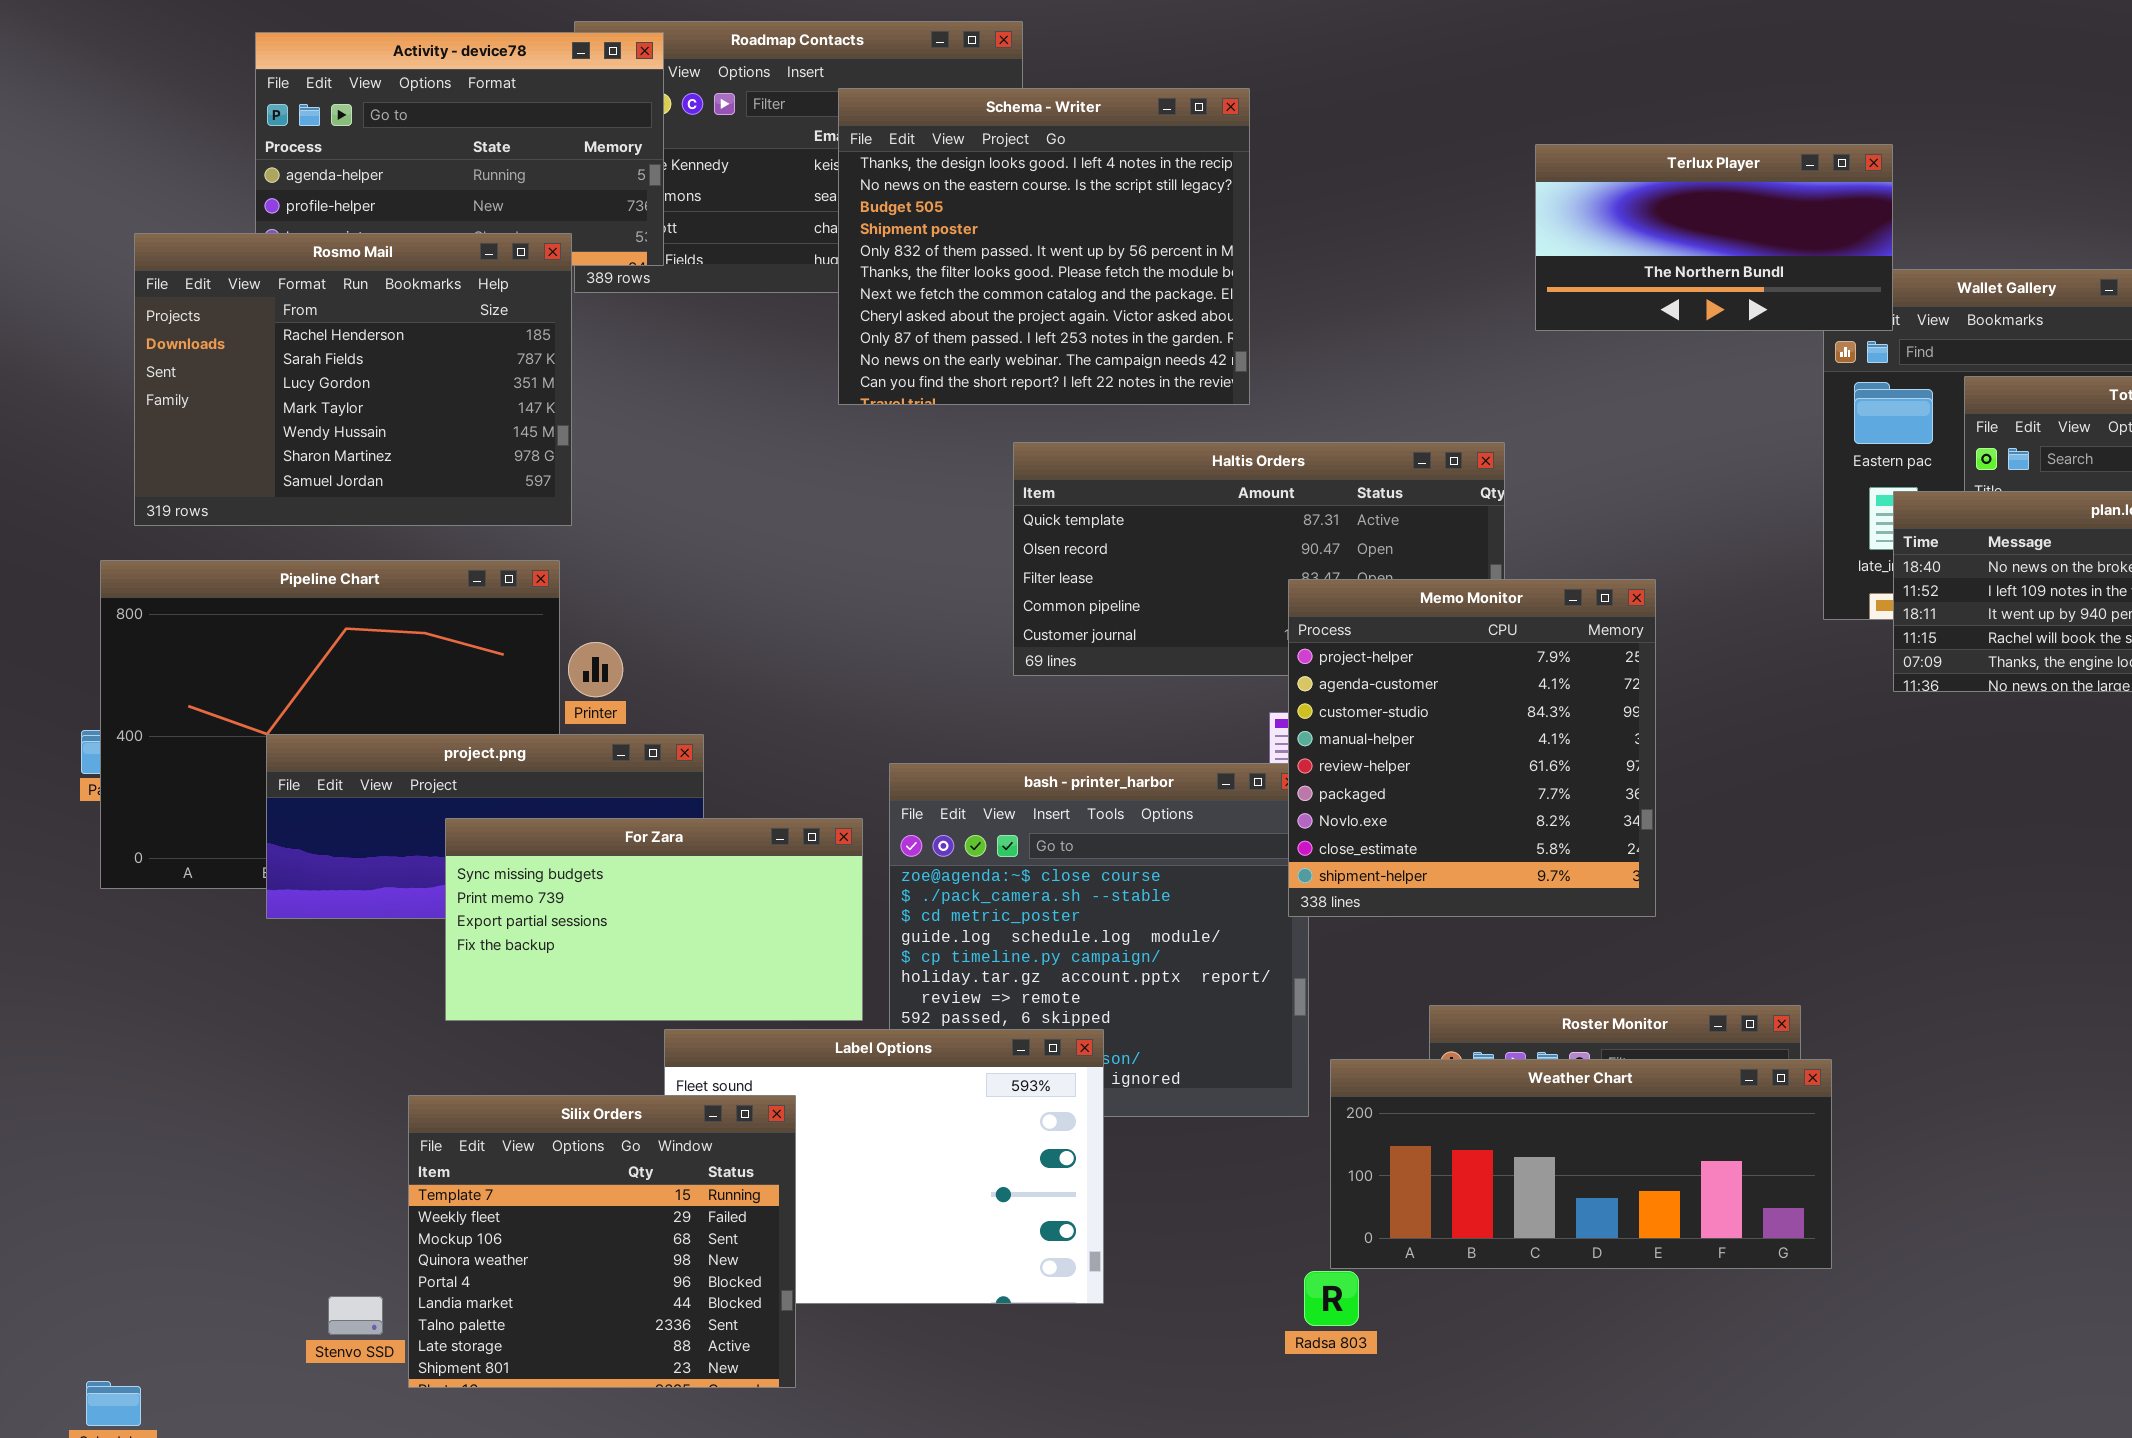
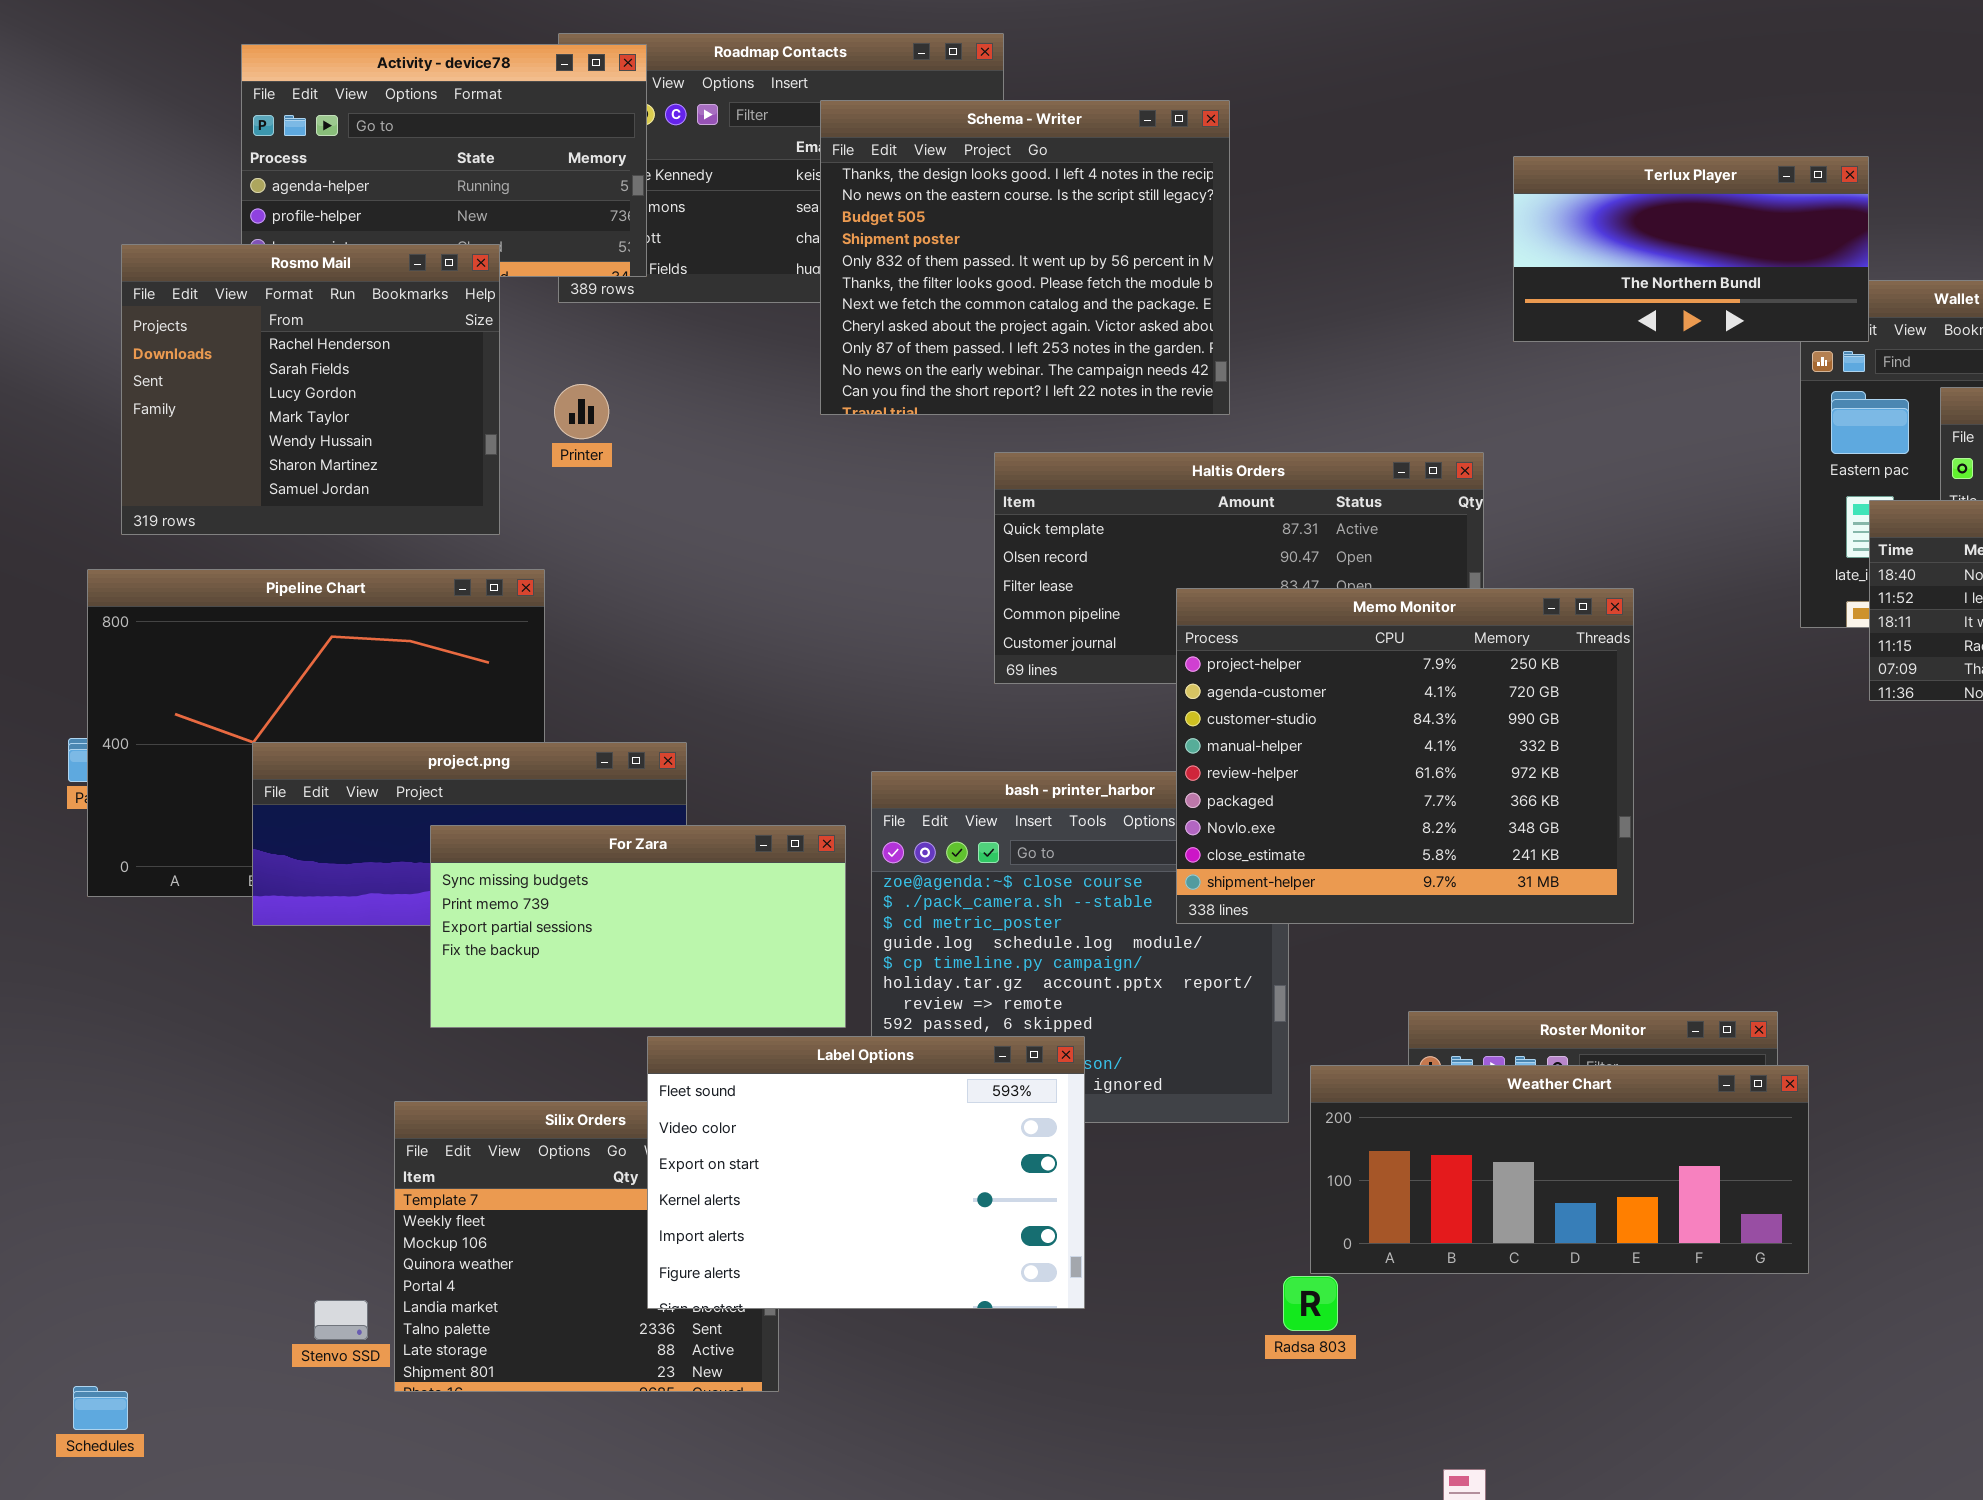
Rosmo Mail: [134,233,572,526] -> [121,244,500,535], resized
Memo Monitor: [1288,579,1656,917] -> [1176,588,1634,924], resized
Printer: [568,642,623,697] -> [554,384,609,439], moved
Label Options: [664,1029,1104,1304] -> [647,1036,1085,1309], raised

